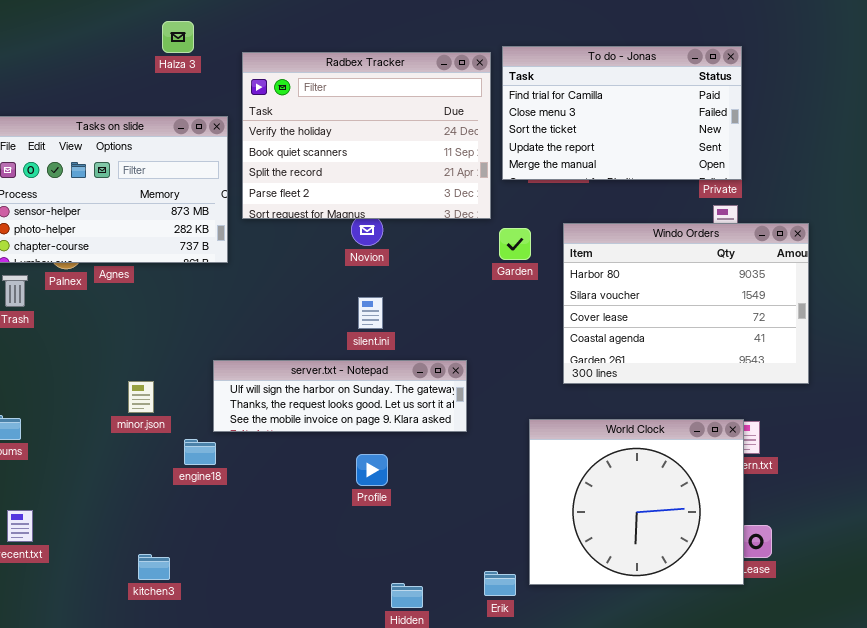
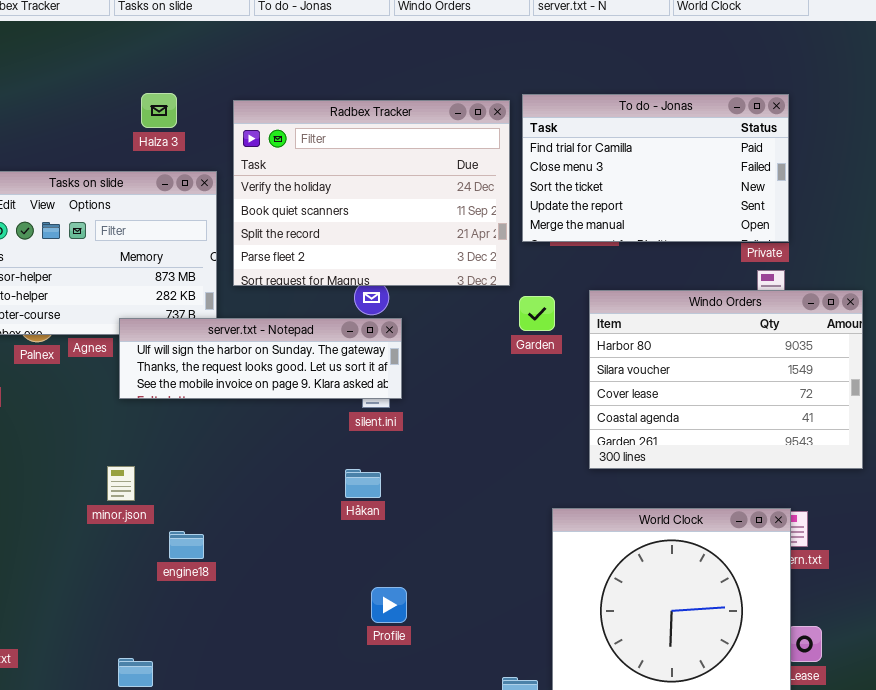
Halza 3: [162,21,194,53] -> [141,93,177,128], moved
server.txt - Notepad: [213,360,467,432] -> [119,318,402,399], moved
Profile: [356,454,388,486] -> [371,587,407,623], moved

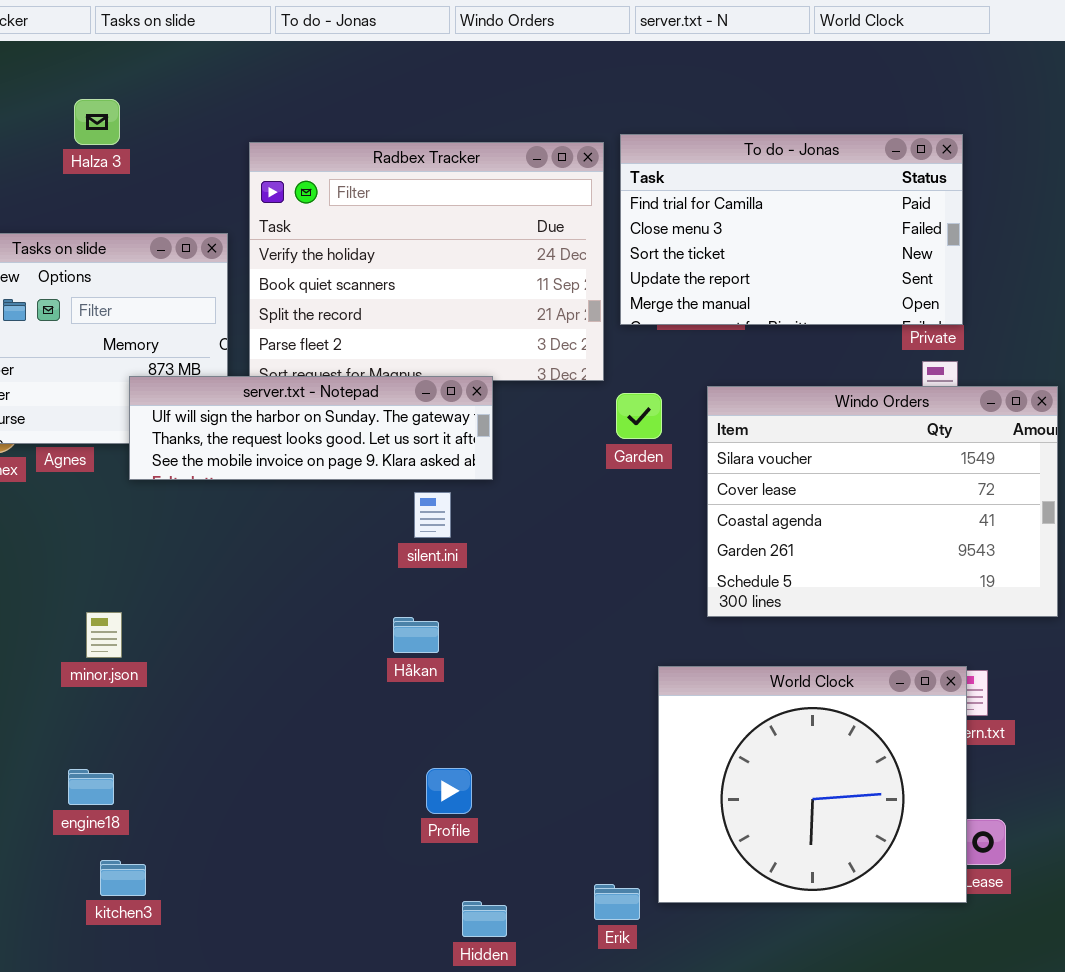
Halza 3: [141,93,177,128] -> [74,99,120,145], moved
Windo Orders: [589,290,863,469] -> [707,386,1058,617], scrolled down 1 row
server.txt - Notepad: [119,318,402,399] -> [129,376,493,480], moved
engine18: [169,531,204,559] -> [68,769,114,805], moved

